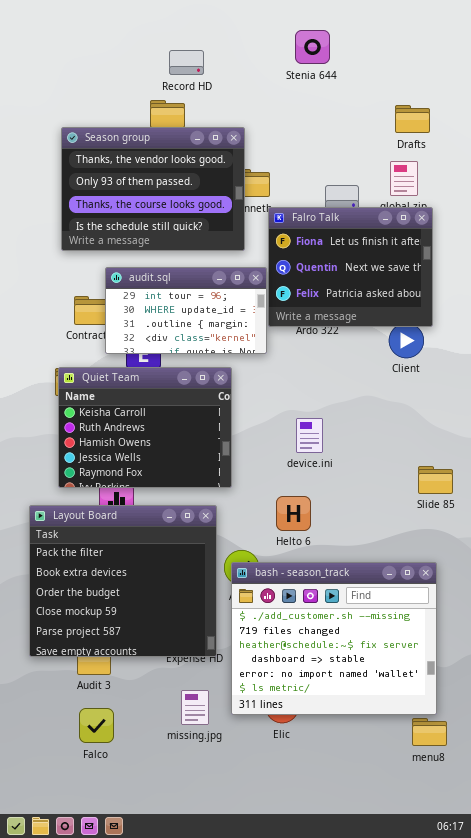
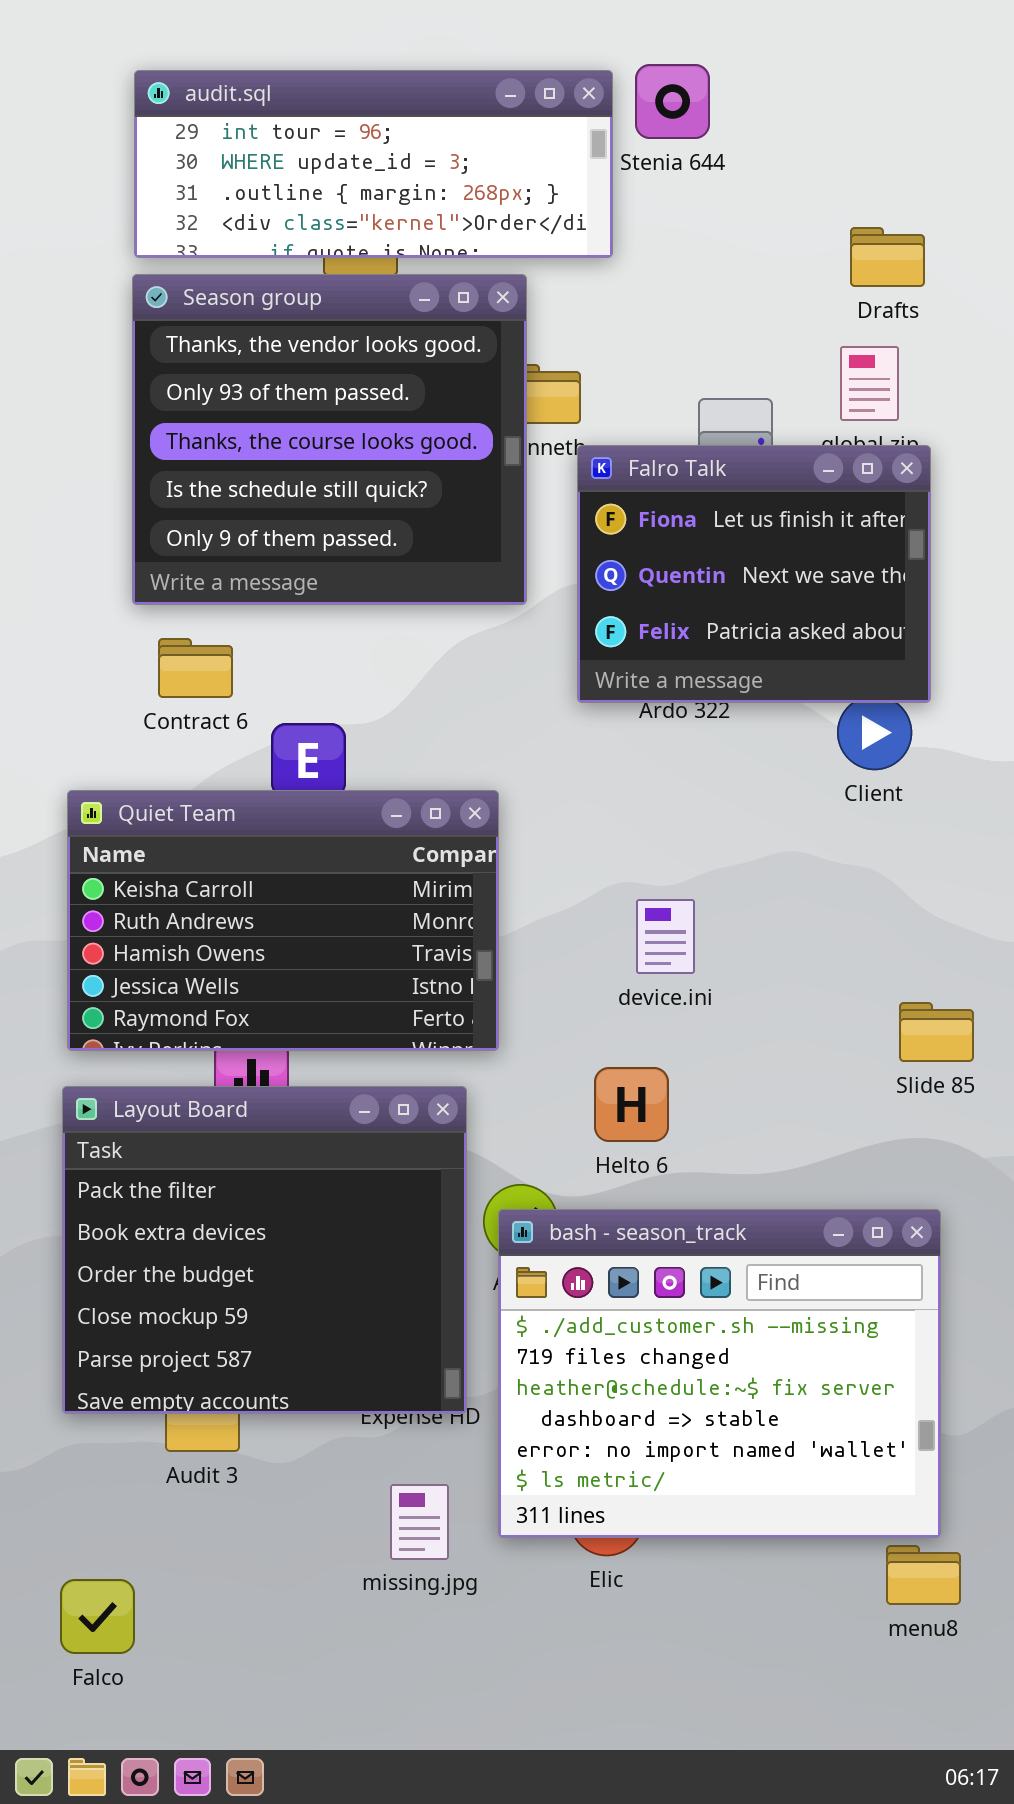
Season group: [61,127,245,251] -> [132,274,527,605], resized
audit.sql: [105,267,267,354] -> [134,70,613,258], moved, resized
Quiet Team: [58,367,232,488] -> [67,790,499,1051], resized
Falco: [79,708,114,743] -> [60,1579,135,1654], moved

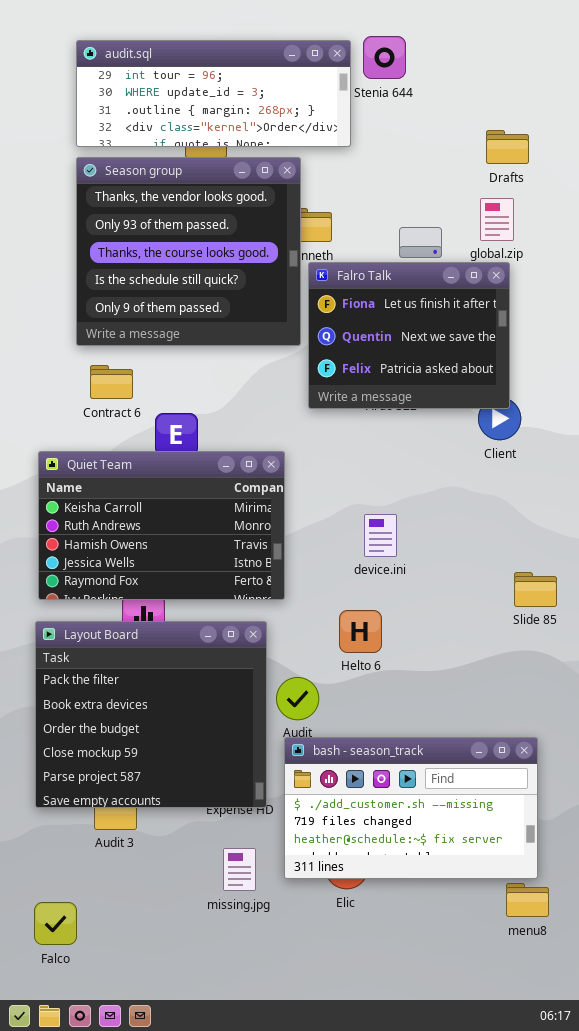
Falro Talk: [577,445,931,703] -> [308,262,510,409], moved
bash - season_track: [498,1209,941,1538] -> [284,737,538,879], resized

